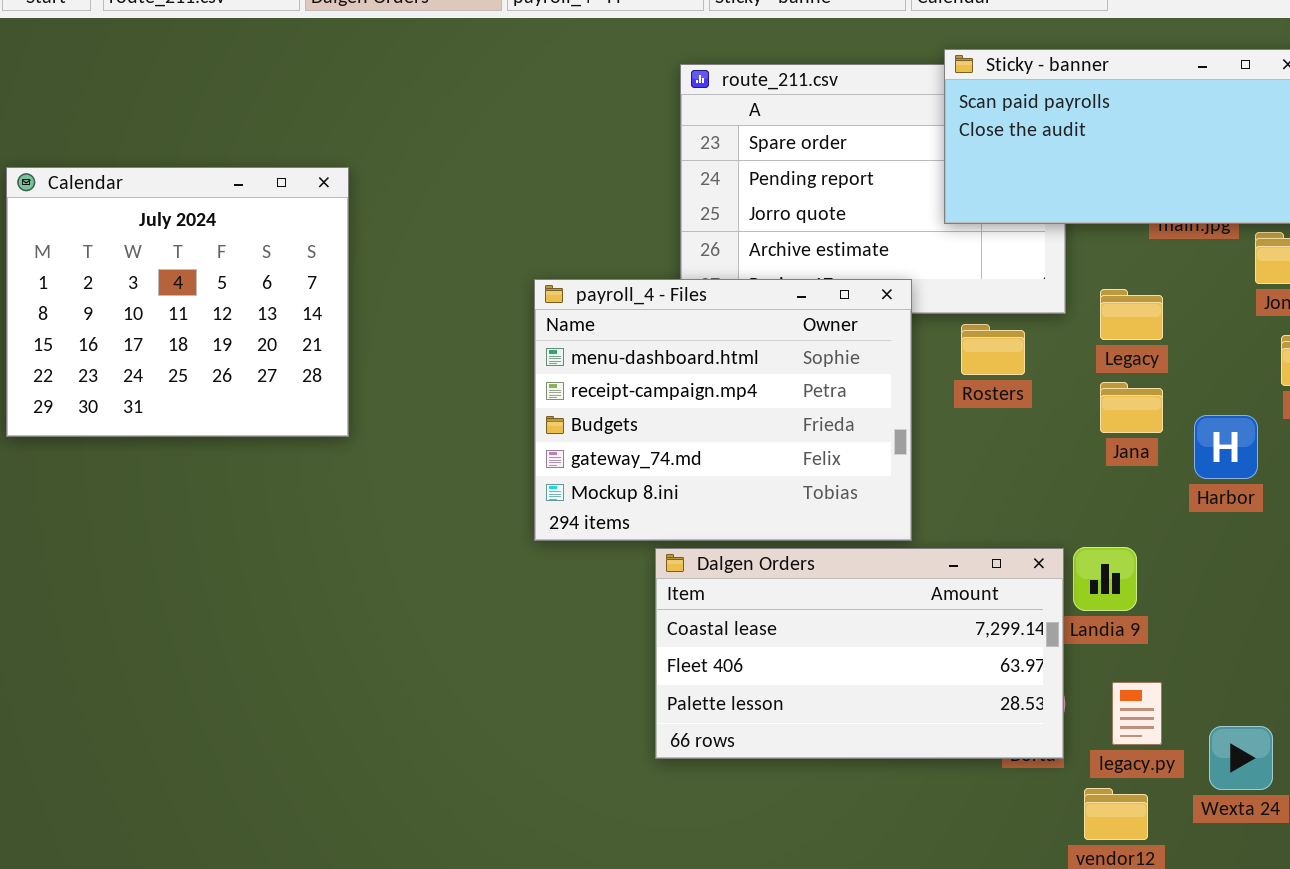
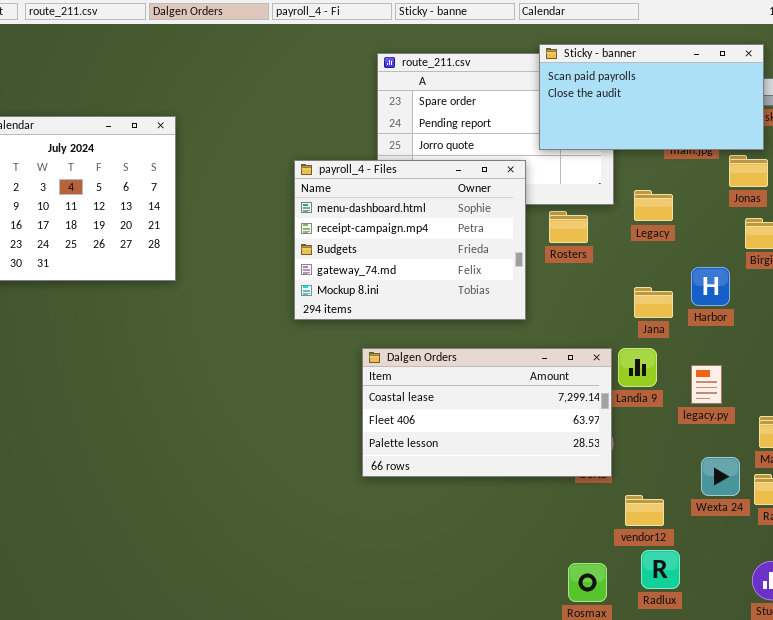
payroll_4 - Files: [534,279,912,541] -> [294,160,526,320], moved
Jana: [1100,382,1163,433] -> [634,287,673,318], moved
legacy.py: [1112,682,1162,745] -> [691,365,722,404], moved

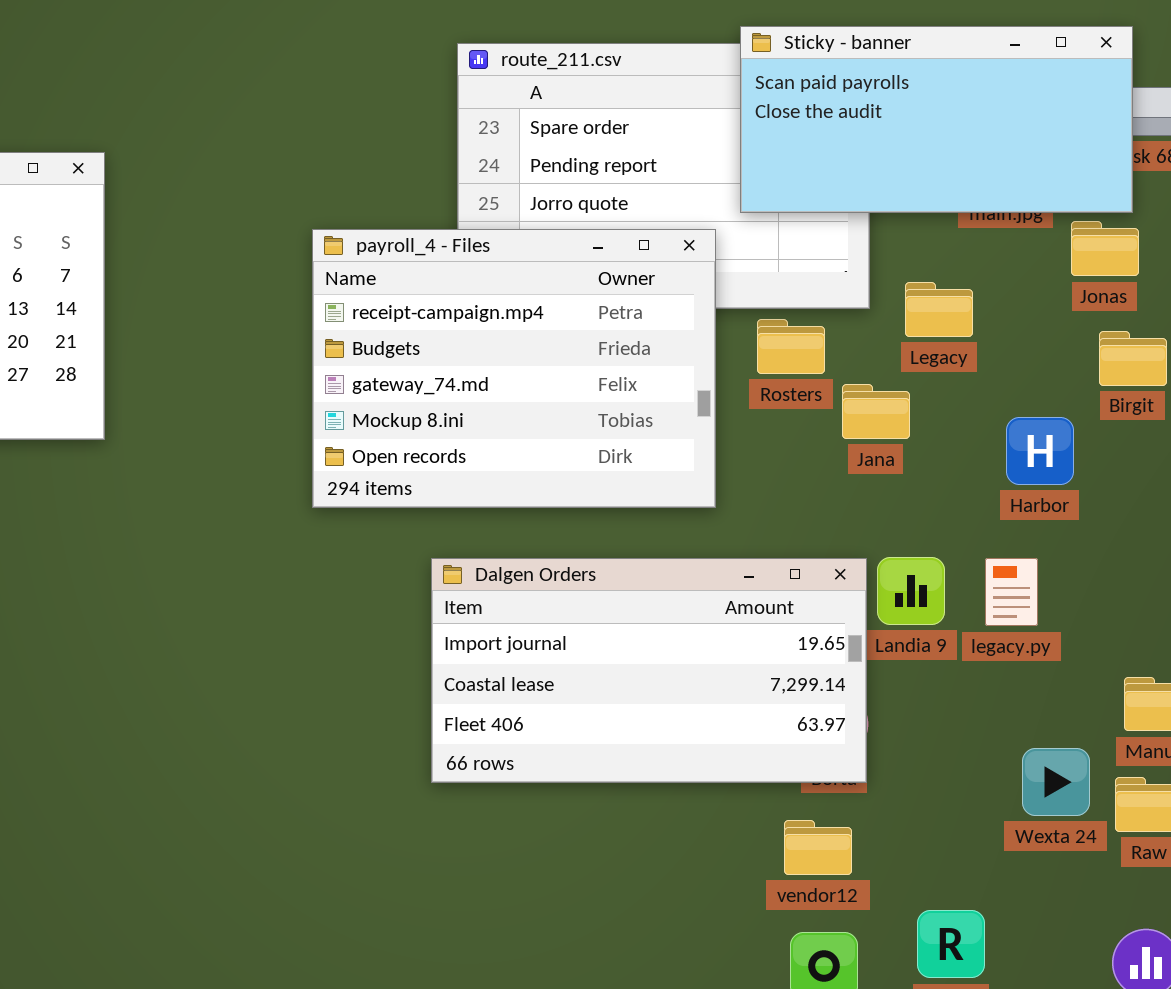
payroll_4 - Files: [294,160,526,320] -> [312,229,716,508], scrolled down 1 row
Jana: [634,287,673,318] -> [842,384,910,439], moved
Dalgen Orders: [362,348,612,477] -> [431,558,867,783], scrolled up 1 row
legacy.py: [691,365,722,404] -> [985,558,1038,626], moved
vendor12: [625,495,664,526] -> [784,820,852,875], moved

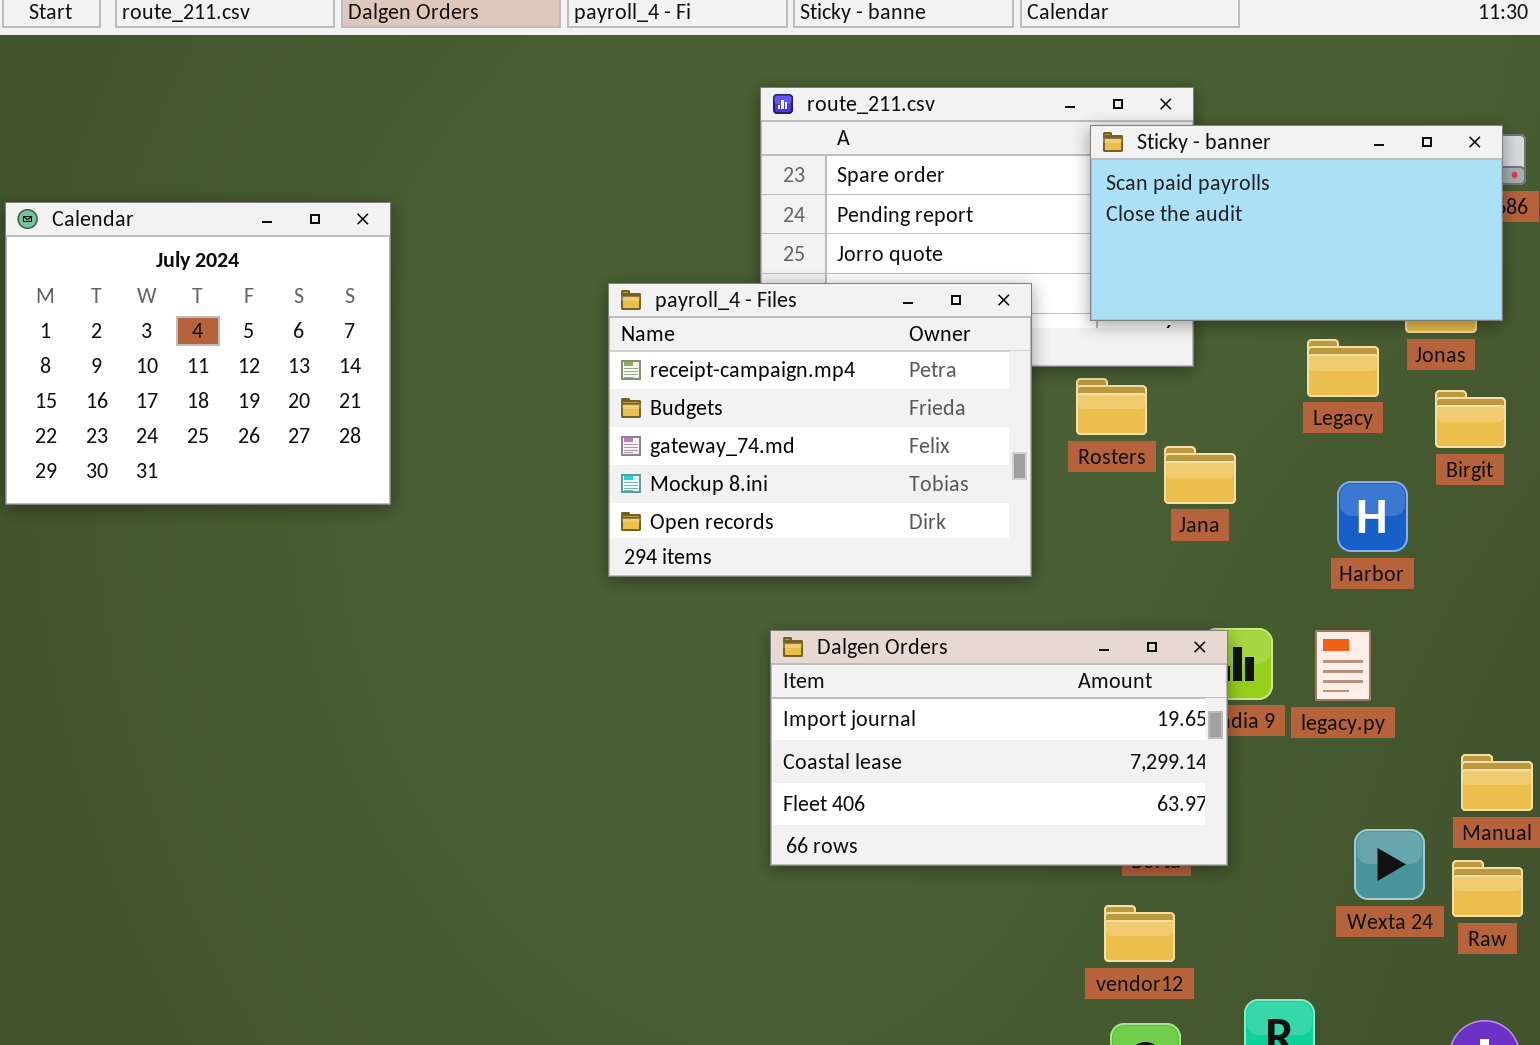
Sticky - banner: [740,26,1133,213] -> [1090,125,1503,321], moved
Legacy: [905,282,973,337] -> [1307,339,1379,397], moved
Dalgen Orders: [431,558,867,783] -> [770,630,1228,866], moved

